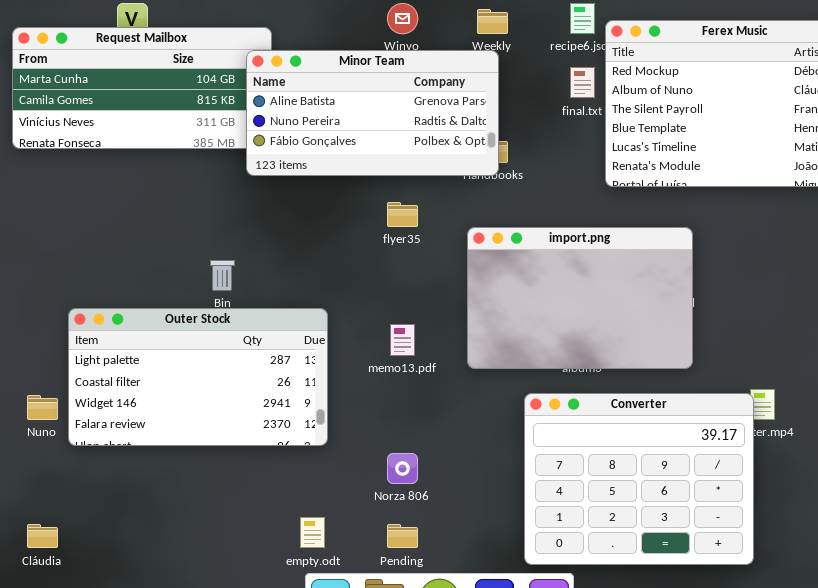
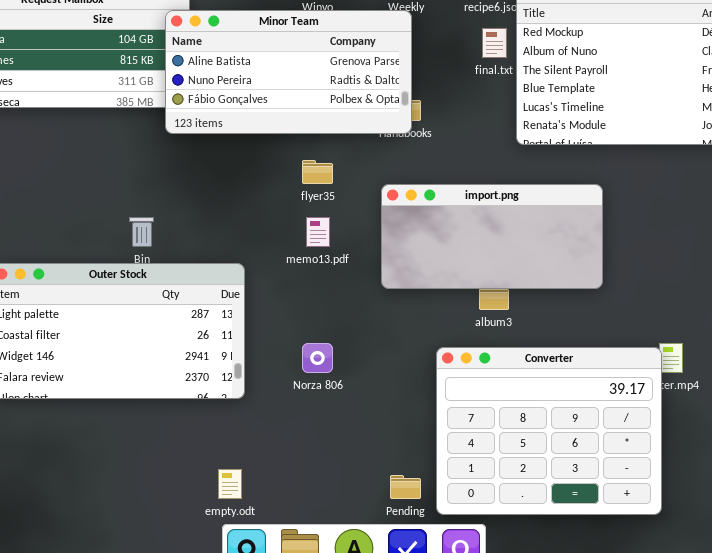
import.png: [467,227,693,369] -> [381,184,603,289], resized
memo13.pdf: [390,324,415,356] -> [306,217,330,247], moved
Norza 806: [387,453,418,484] -> [302,343,333,373], moved
Pending: [387,524,418,548] -> [390,475,421,499], moved

